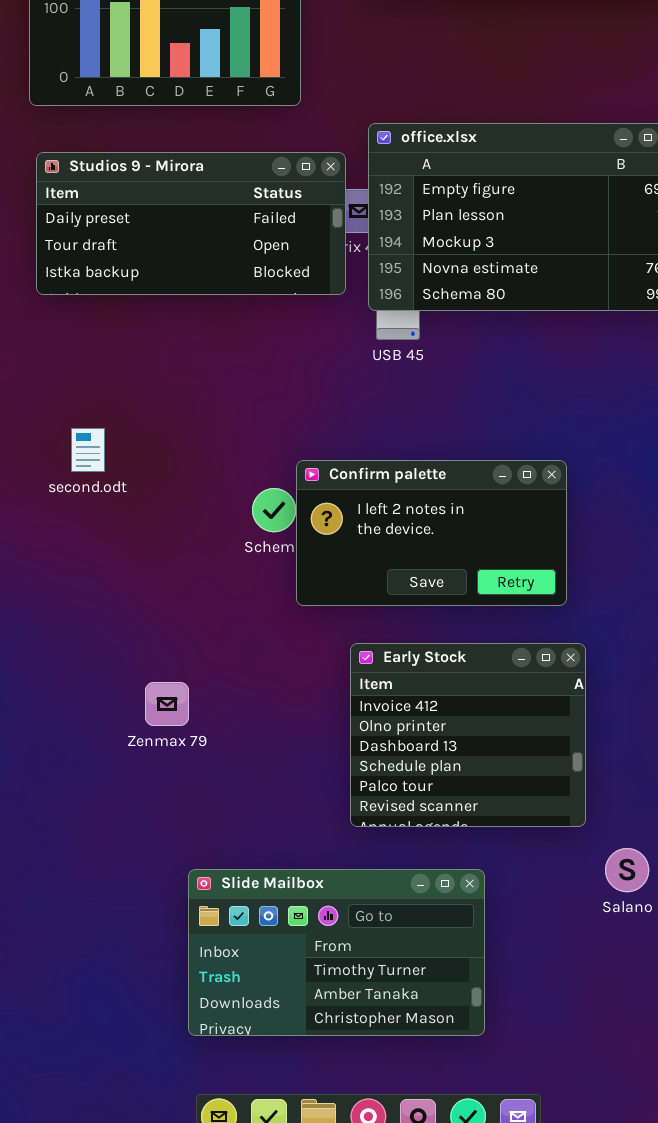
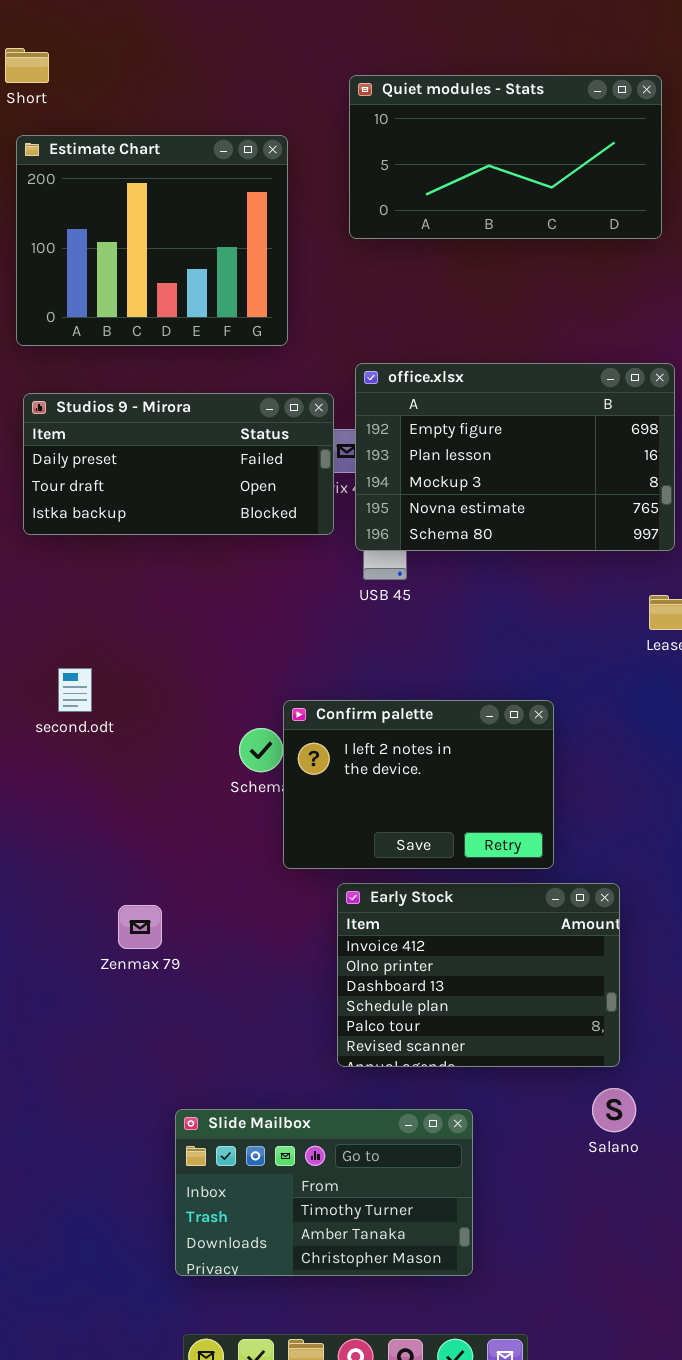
Confirm palette: [296,460,567,606] -> [283,700,554,869], resized
Early Stock: [350,643,586,827] -> [337,883,620,1067], resized
Zenmax 79: [145,682,189,726] -> [118,905,162,949], moved

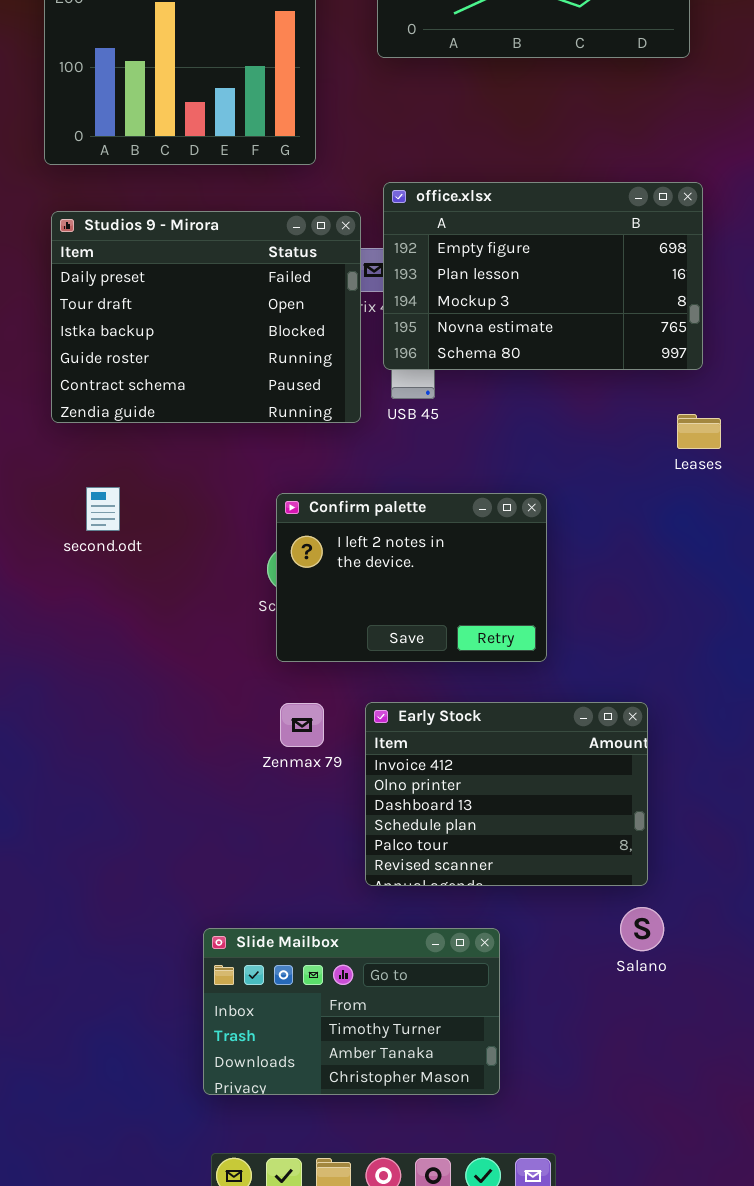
Studios 9 - Mirora: [23,393,334,535] -> [51,211,361,423], resized
Confirm palette: [283,700,554,869] -> [276,493,547,662], moved
Zenmax 79: [118,905,162,949] -> [280,703,324,747], moved

